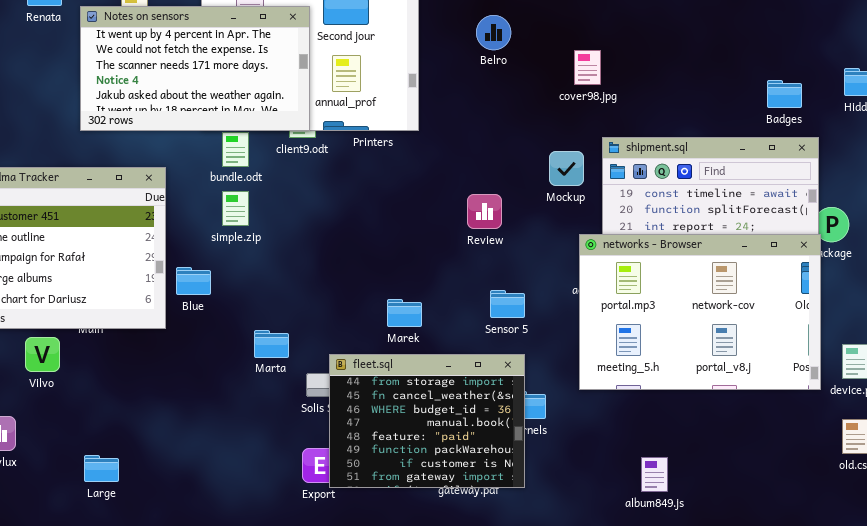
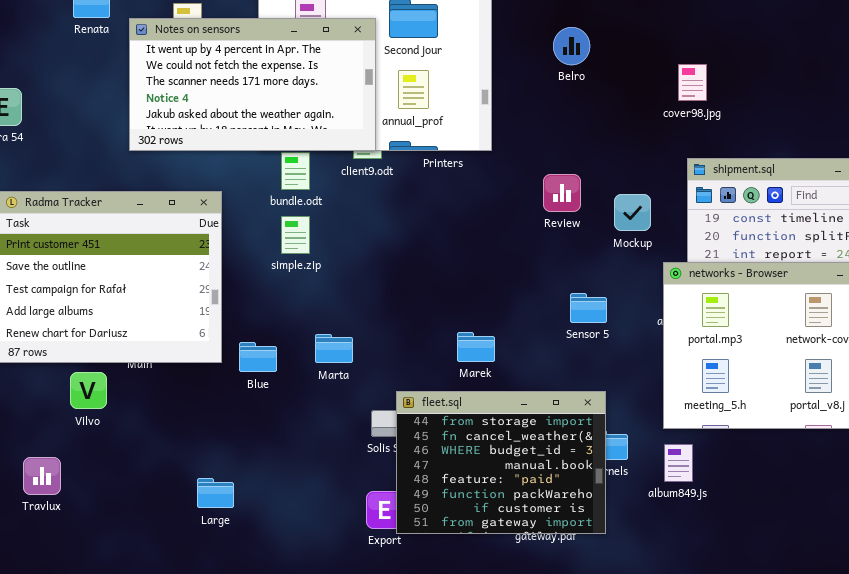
cover98.jpg: [574,50,601,85] -> [678,64,707,101], moved
Mockup: [549,151,584,186] -> [614,194,651,231], moved
Review: [467,194,502,229] -> [543,174,581,212], moved
Blue: [176,267,211,295] -> [239,342,277,372], moved
Sensor 5: [490,290,525,318] -> [570,293,607,323], moved
Marta: [254,330,289,358] -> [315,334,353,363], moved
Large: [84,455,119,482] -> [197,478,234,508], moved
album849.js: [641,457,668,492] -> [664,444,693,482], moved

